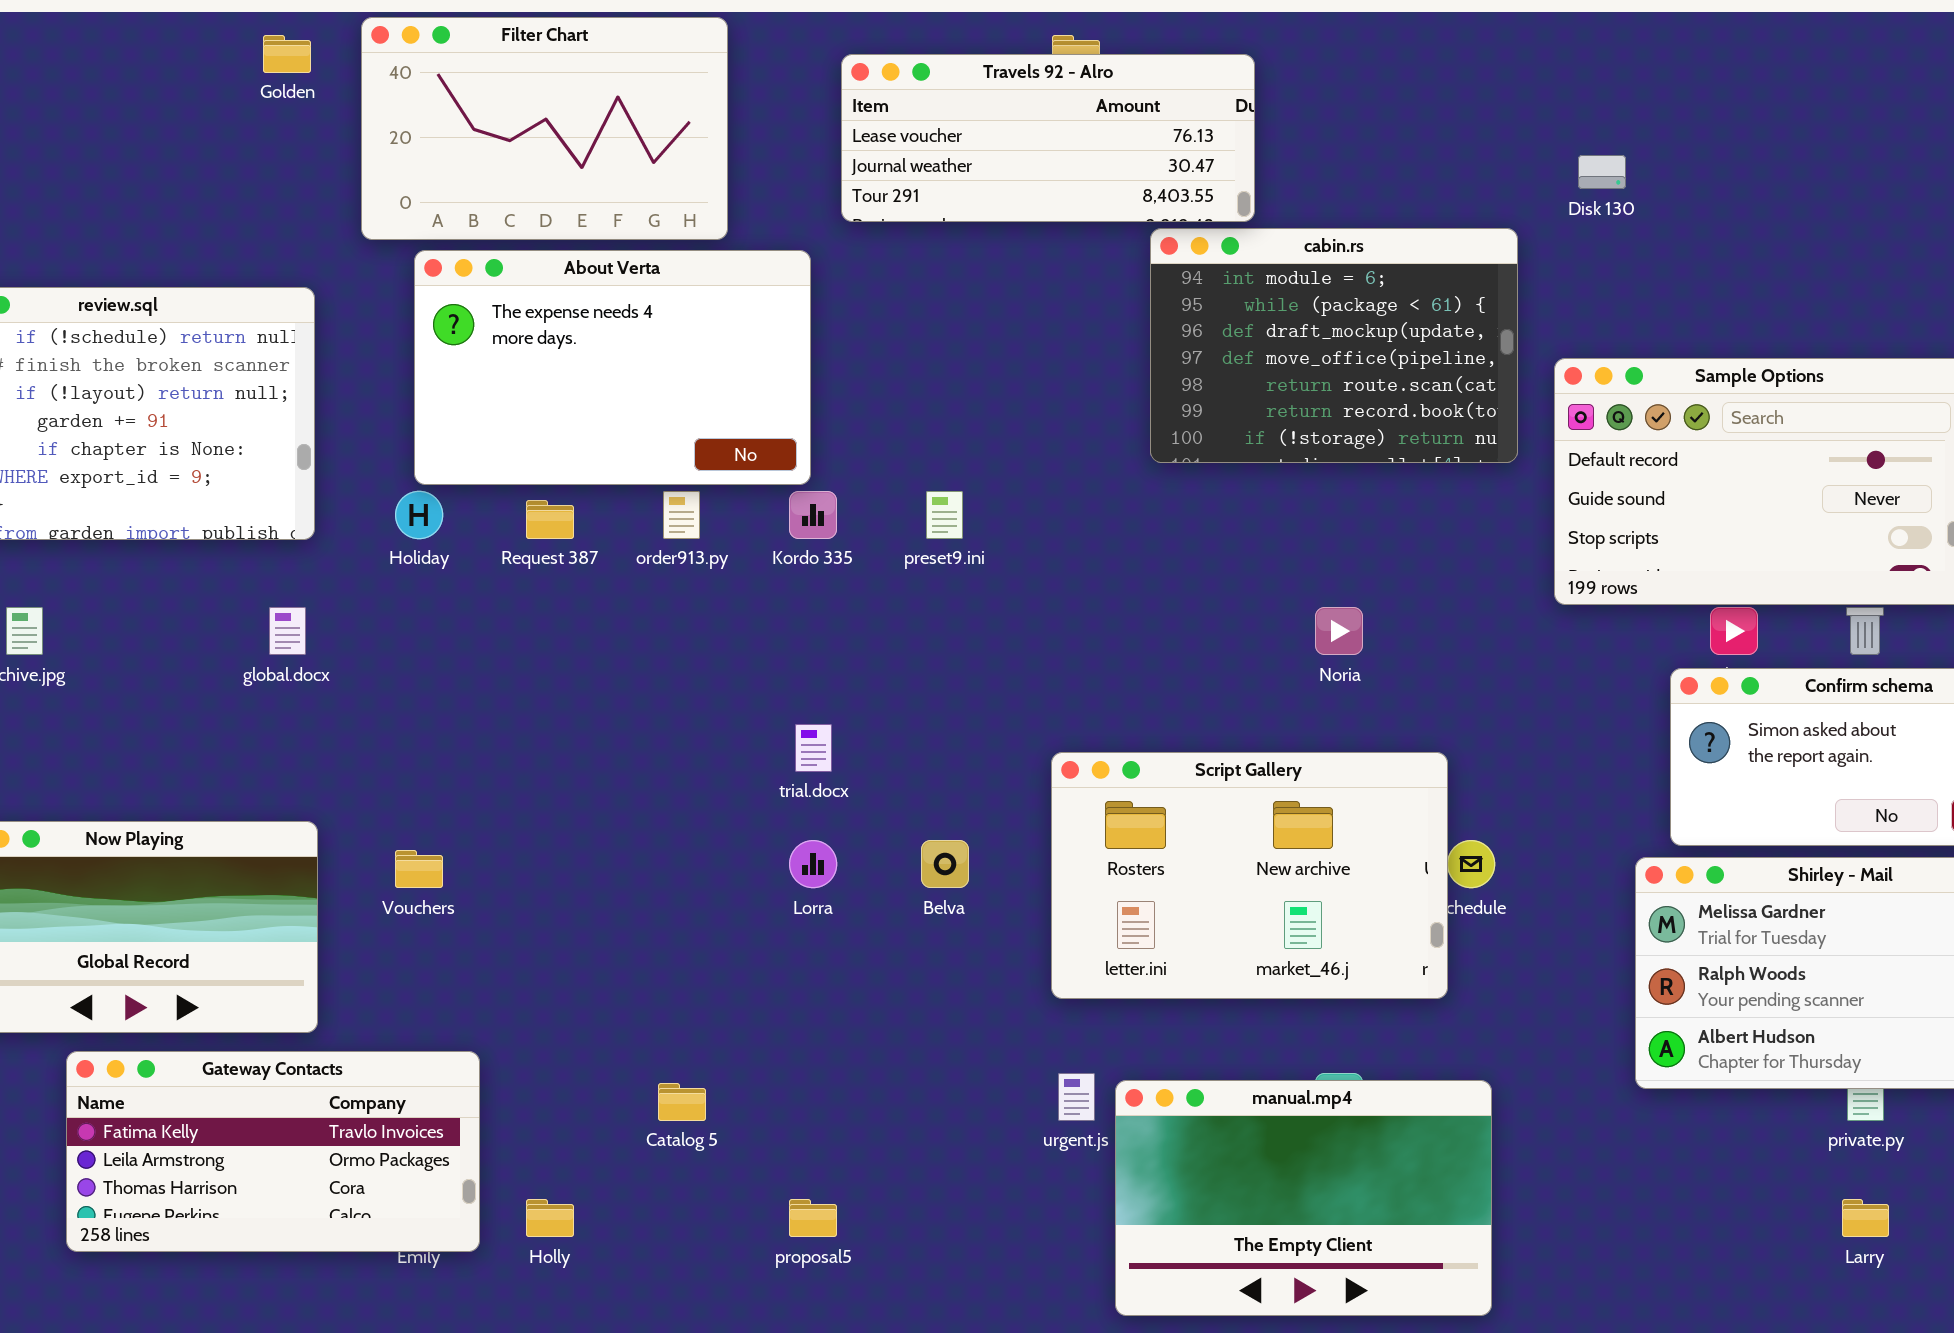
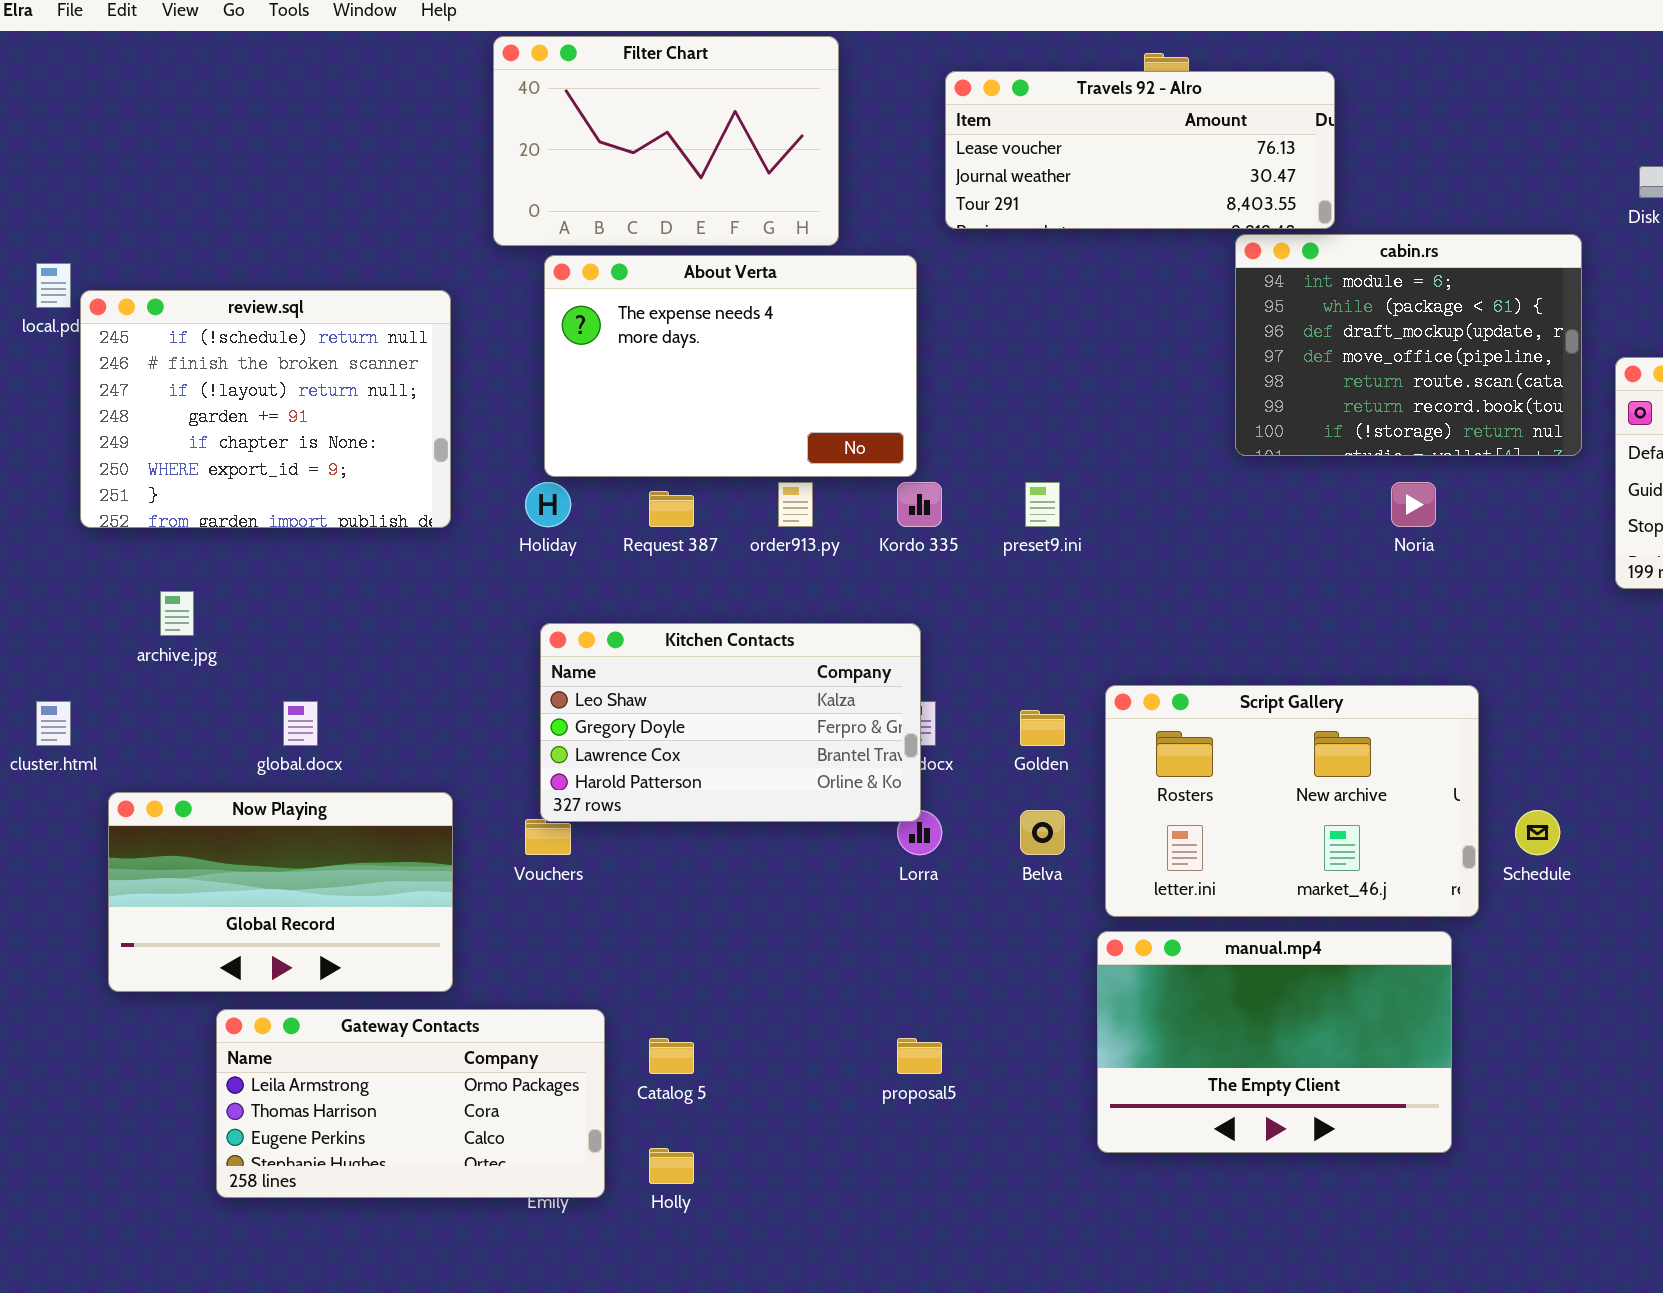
Golden: [263,35,311,73] -> [1020,710,1065,746], moved
global.docx: [269,607,306,655] -> [283,701,318,746], moved
Noria: [1315,607,1363,655] -> [1391,482,1436,527], moved
Kitchen Contacts: none -> [540,623,921,822], opened
Script Gallery: [1051,752,1448,999] -> [1105,685,1479,917], moved
Gateway Contacts: [66,1051,480,1252] -> [216,1009,605,1198], scrolled down 1 row
manual.mp4: [1115,1080,1492,1316] -> [1097,931,1452,1153], moved
Catalog 5: [658,1083,706,1121] -> [649,1038,694,1074], moved
proposal5: [789,1199,837,1237] -> [897,1038,942,1074], moved

